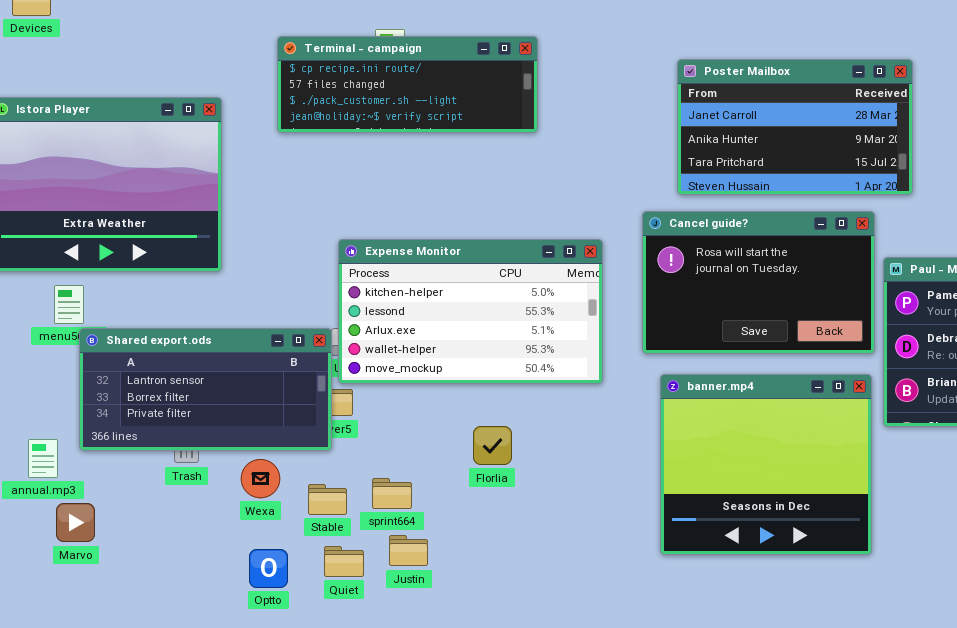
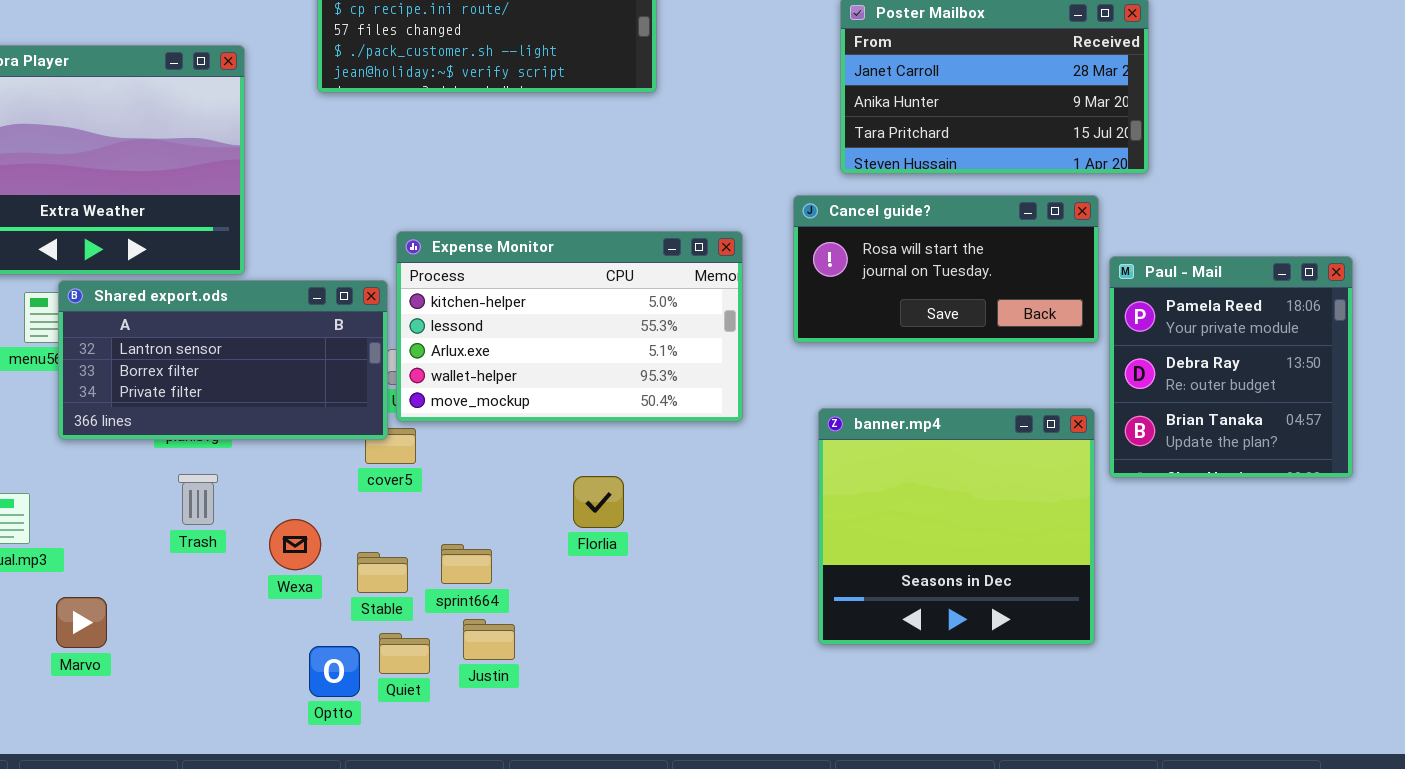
Cancel guide?: [642,211,875,354] -> [793,195,1099,343], resized
Shared export.ods: [79,328,332,451] -> [58,280,388,440], moved
Marvo: [56,503,95,542] -> [56,597,107,648], moved
Optto: [249,549,288,588] -> [309,646,360,697], moved

